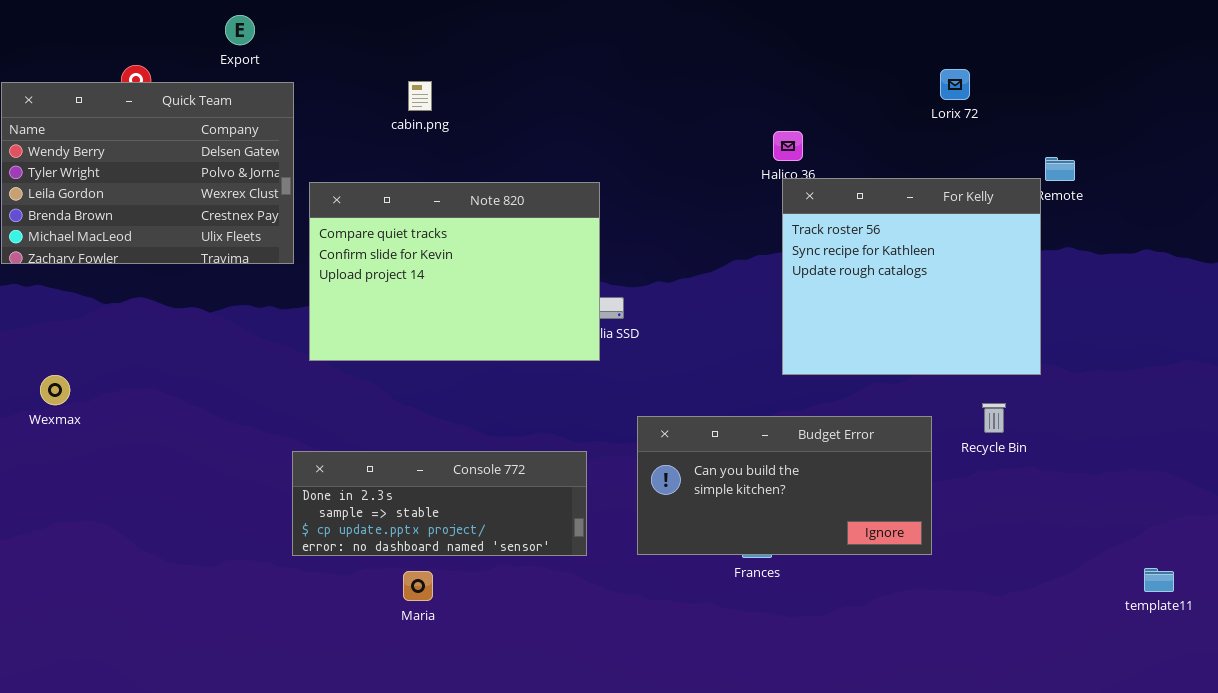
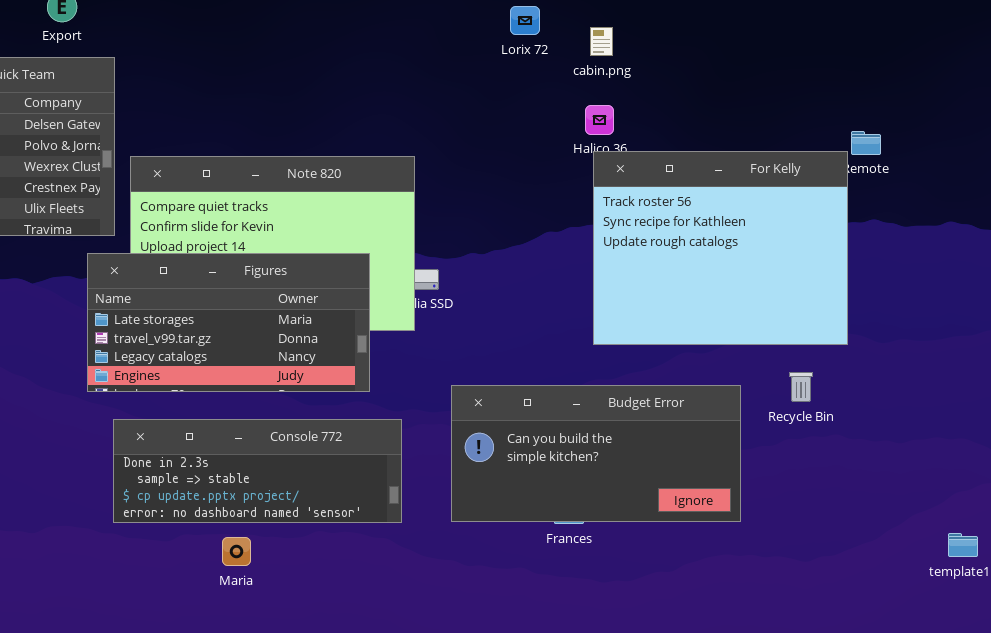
Lorix 72: [940,69,970,100] -> [510,6,540,35], moved
cabin.png: [408,81,432,111] -> [590,27,613,56], moved
Figures: none -> [87,253,370,392], opened

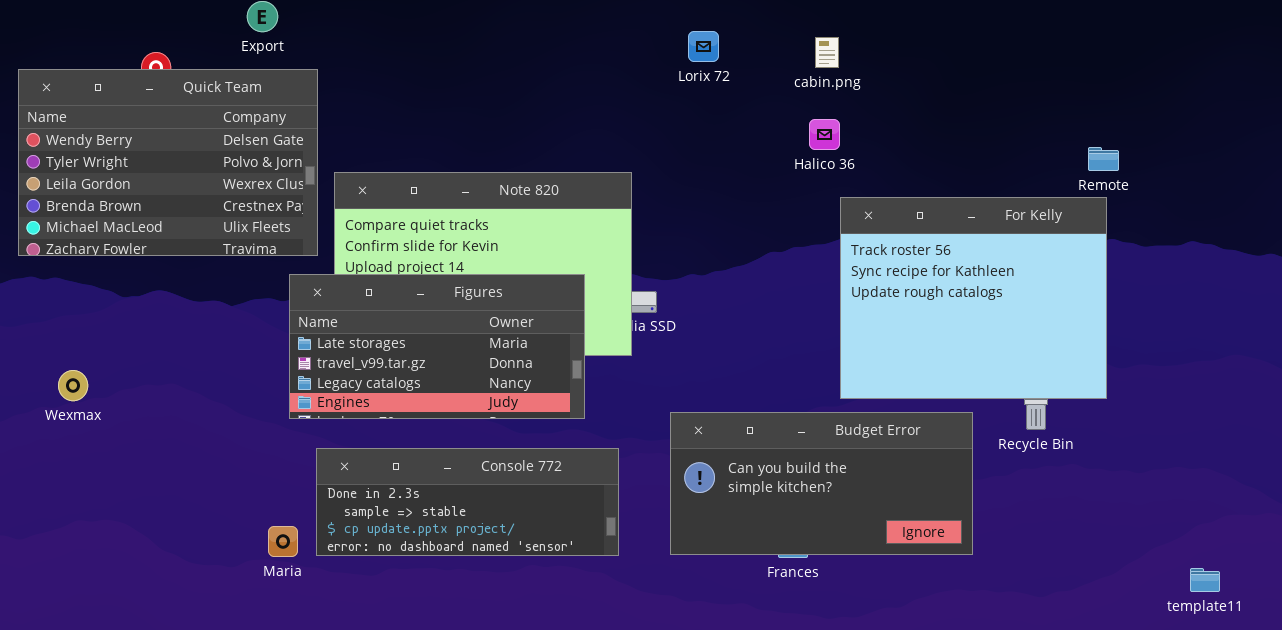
Lorix 72: [510,6,540,35] -> [688,31,719,62], moved
For Kelly: [593,151,848,345] -> [840,197,1107,399], moved
Maria: [222,537,251,566] -> [268,526,298,557], moved

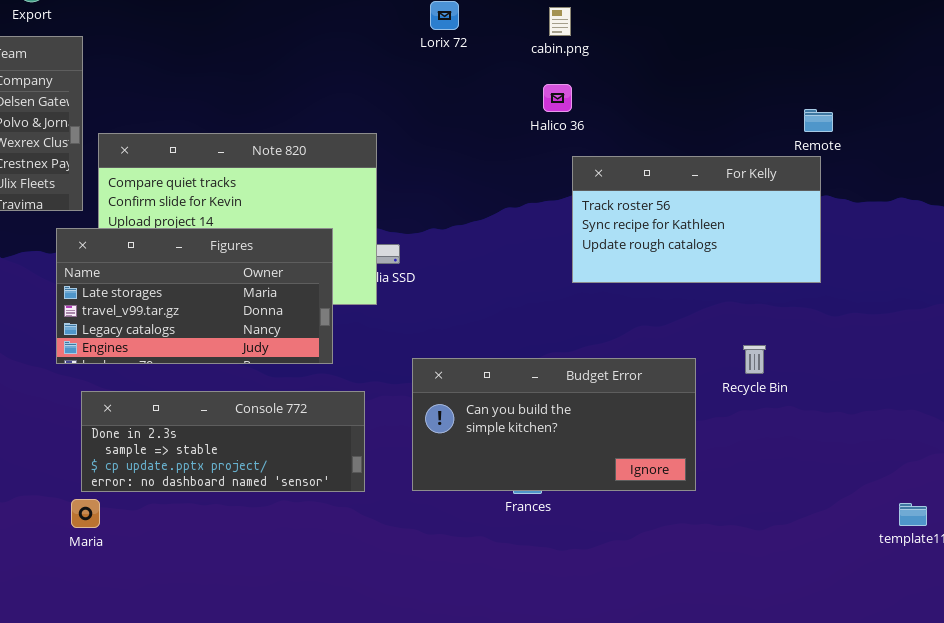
For Kelly: [840,197,1107,399] -> [572,156,821,283], resized
Maria: [268,526,298,557] -> [71,499,100,528], moved

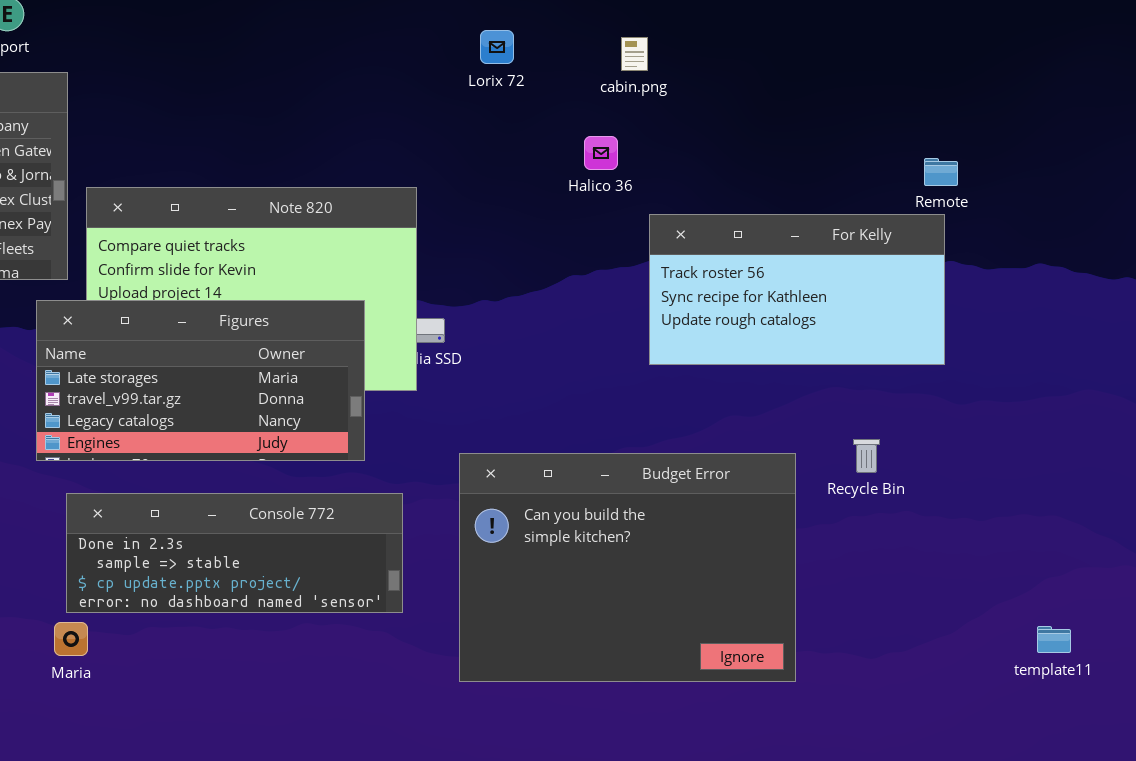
Halico 36: [543,84,572,112] -> [584,136,618,170], moved
Budget Error: [412,358,696,491] -> [459,453,796,682], resized

